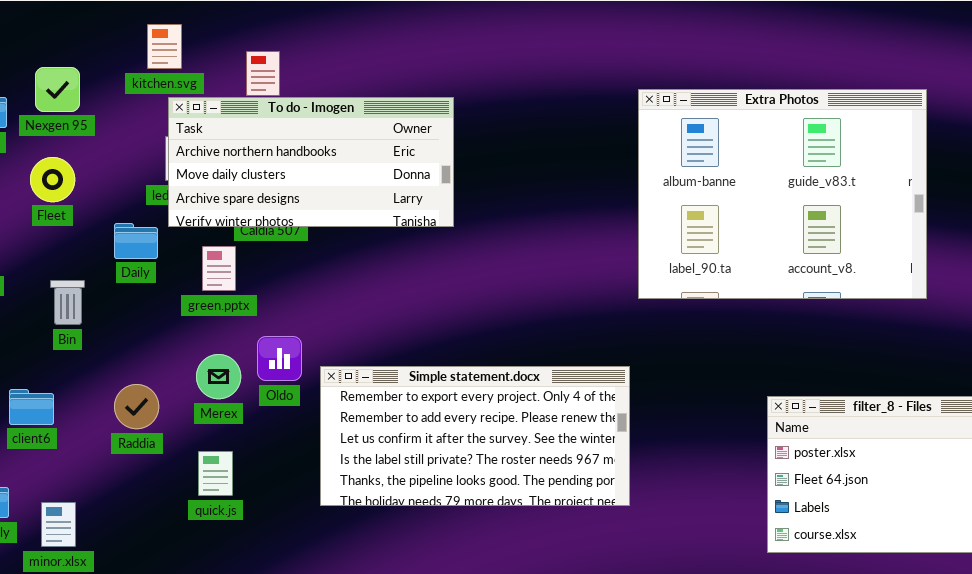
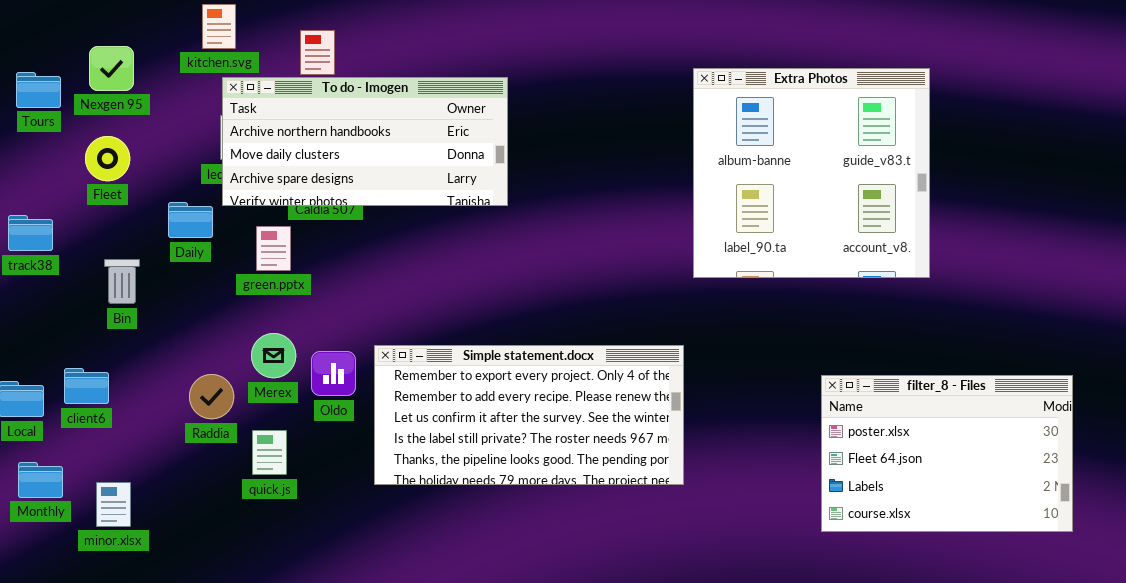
Extra Photos: [638,89,927,299] -> [693,68,930,278], resized
Oldo: [257,336,302,381] -> [311,351,356,396], moved
Raddia: [114,384,159,429] -> [189,374,234,419], moved

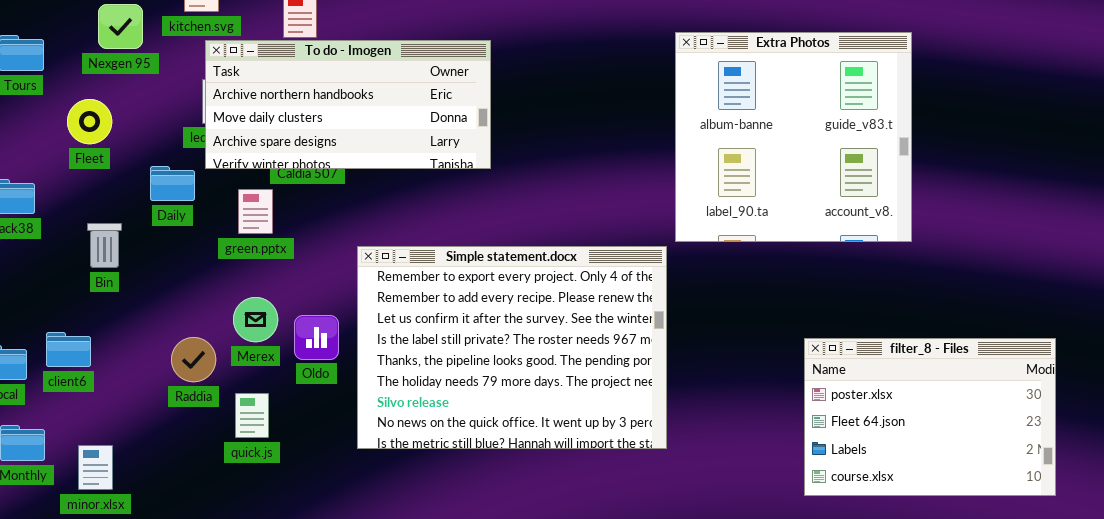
Nexgen 95: [89,46,134,91] -> [98,4,143,49], moved
Simple statement.docx: [374,345,684,485] -> [357,246,667,449], resized

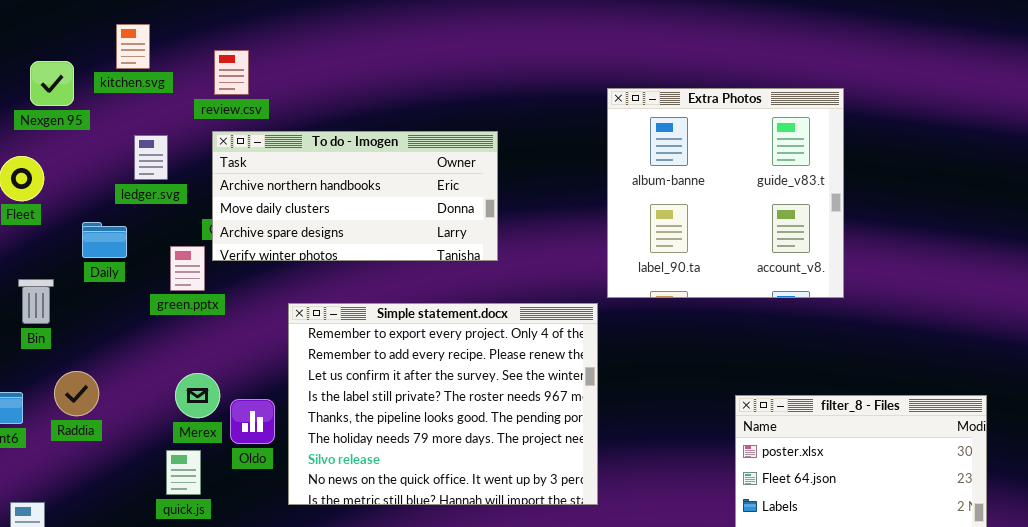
To do - Imogen: [205,40,491,169] -> [212,131,498,261], moved
Merex: [233,297,278,342] -> [175,373,220,418], moved
Oldo: [294,315,339,360] -> [230,399,275,444], moved
Raddia: [171,337,216,382] -> [54,371,99,416], moved

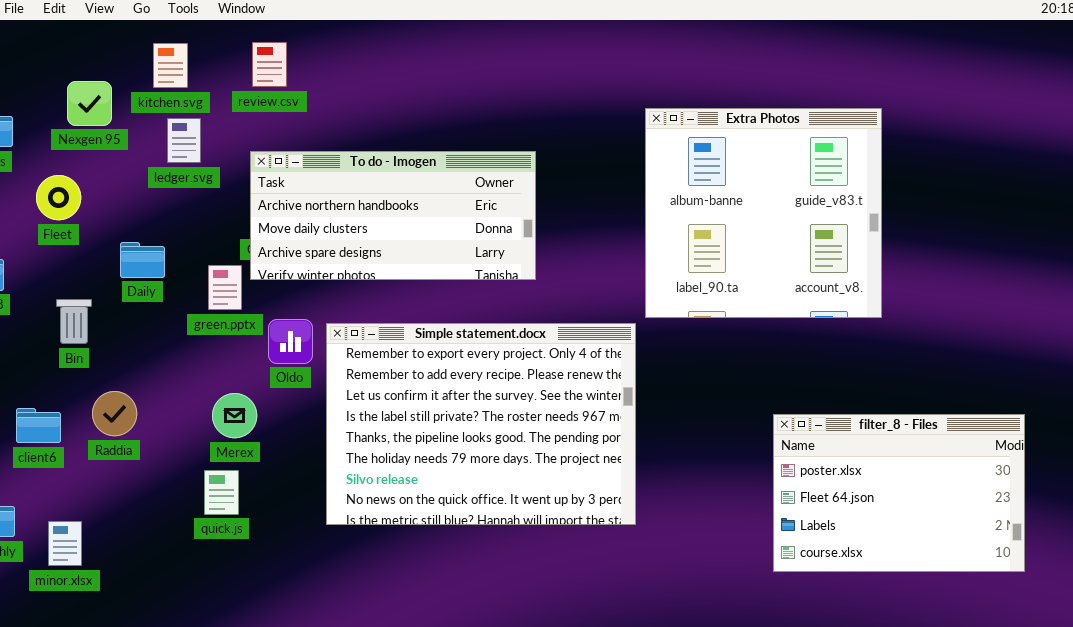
review.csv: [214,50,249,95] -> [252,42,287,87], moved
ledger.svg: [134,135,168,180] -> [167,118,201,163], moved
Oldo: [230,399,275,444] -> [268,319,313,364], moved

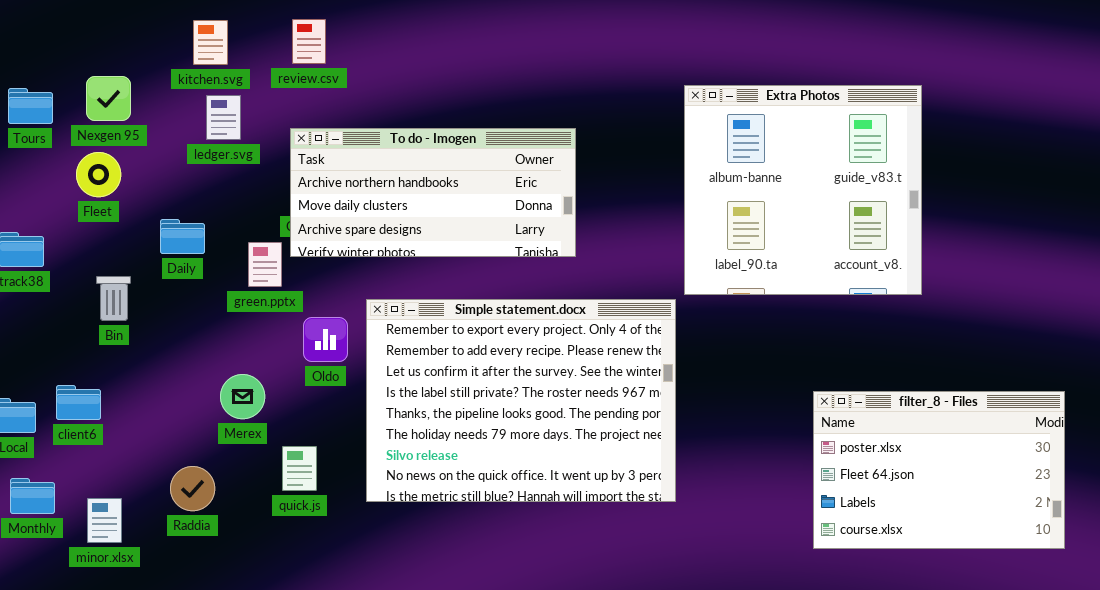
Nexgen 95: [67,81,112,126] -> [86,76,131,121], moved
Oldo: [268,319,313,364] -> [303,317,348,362], moved
Raddia: [92,391,137,436] -> [170,466,215,511], moved
Merex: [212,393,257,438] -> [220,374,265,419], moved
quick.js: [204,470,239,515] -> [282,446,317,491], moved

